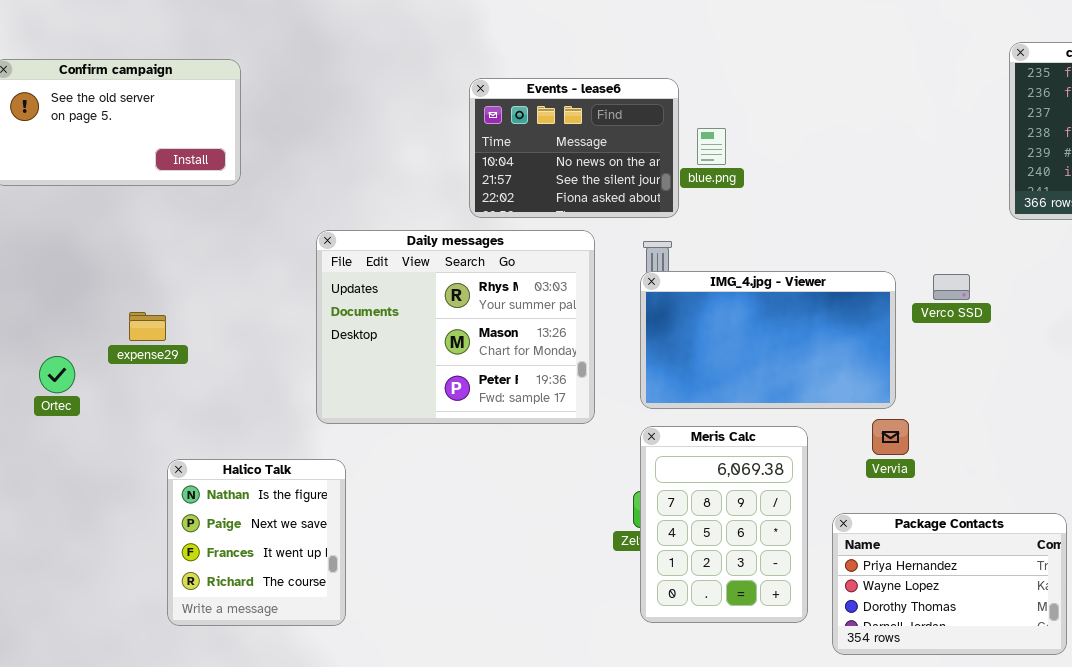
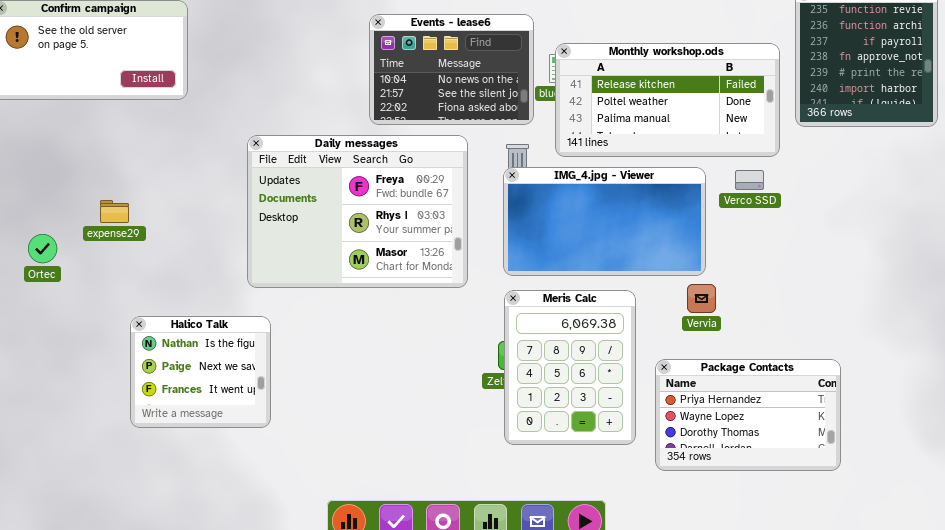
Monthly workshop.ods: none -> [555,43,780,157], opened
Daily messages: [316,230,595,424] -> [247,135,468,288], scrolled up 1 row
Halico Talk: [167,459,346,626] -> [130,316,271,428], resized

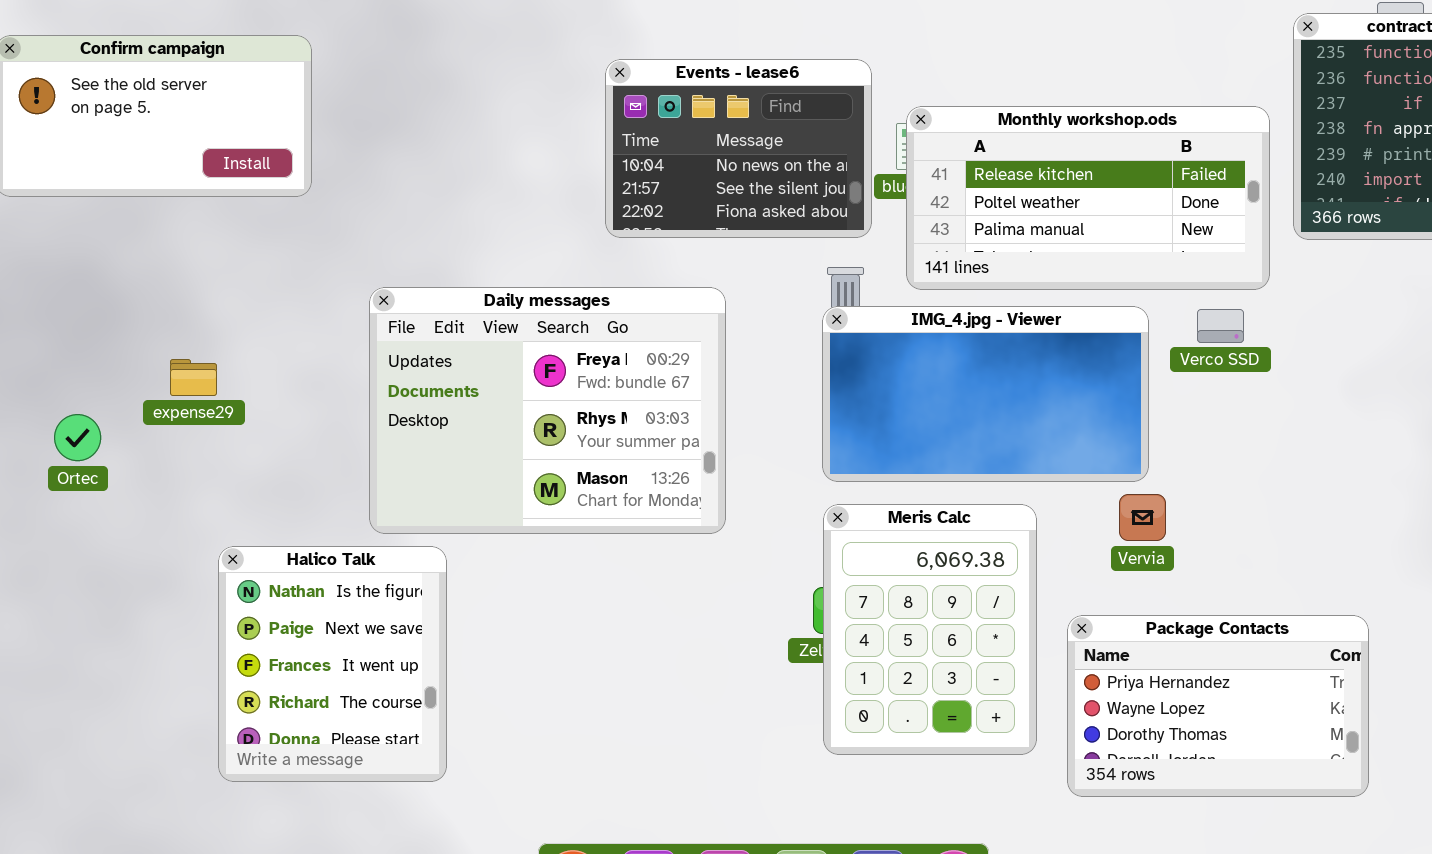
Daily messages: [247,135,468,288] -> [369,287,726,534], moved
Halico Talk: [130,316,271,428] -> [218,546,447,782], resized

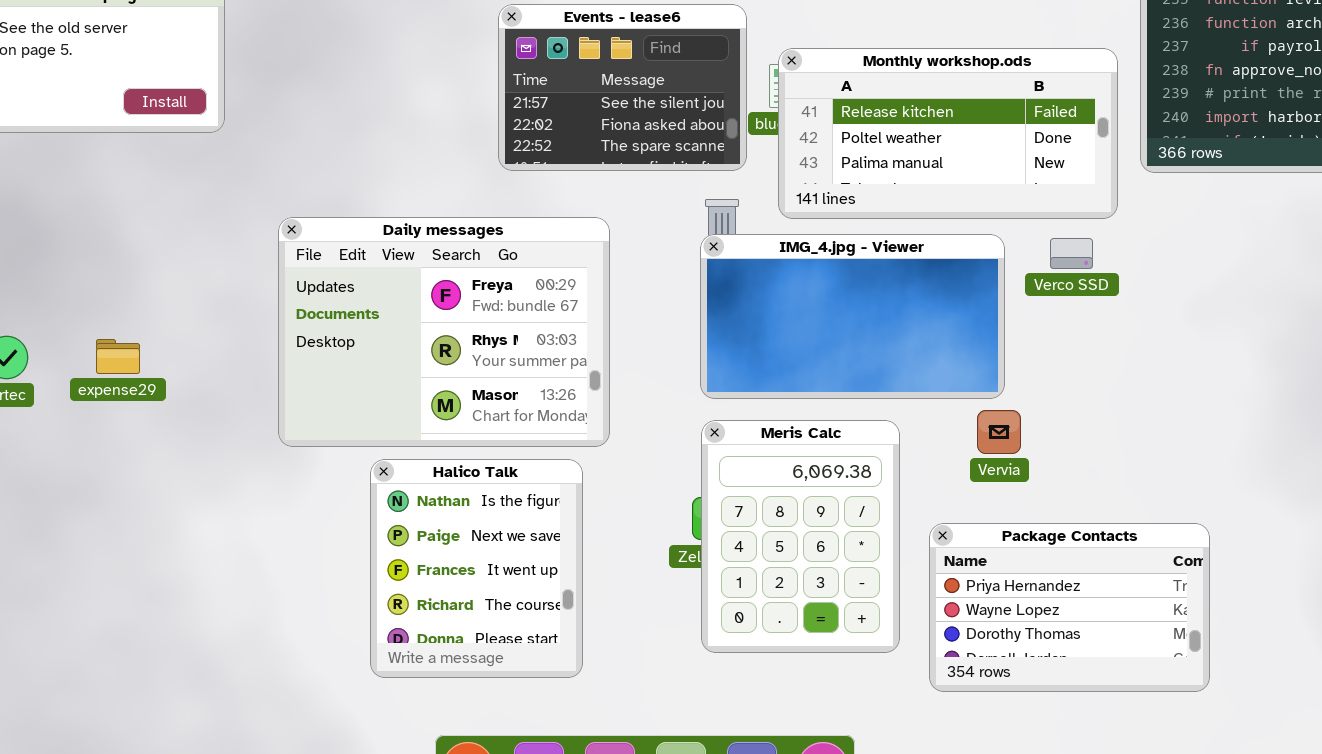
Events - lease6: [605,59,872,238] -> [498,4,747,171], scrolled down 1 row
expense29: [170,359,217,396] -> [96,339,140,374], moved
Halico Talk: [218,546,447,782] -> [370,459,583,678], moved

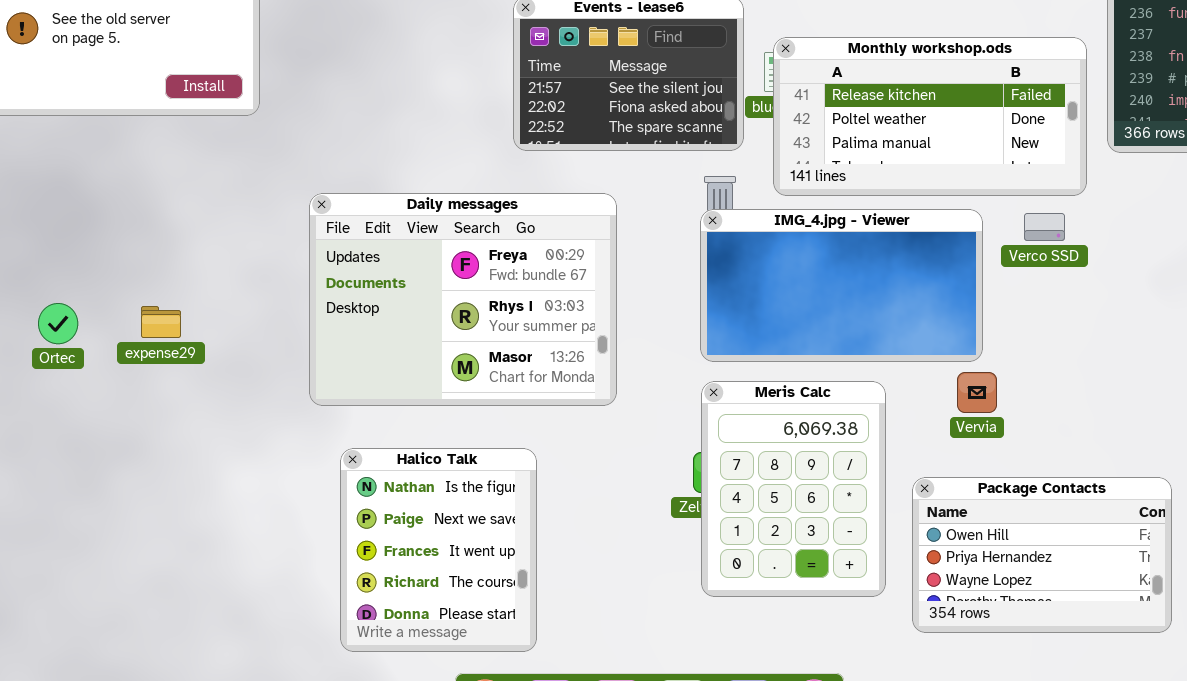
Halico Talk: [370,459,583,678] -> [340,448,537,652], moved
Package Contacts: [929,523,1210,692] -> [912,477,1172,633], scrolled up 1 row

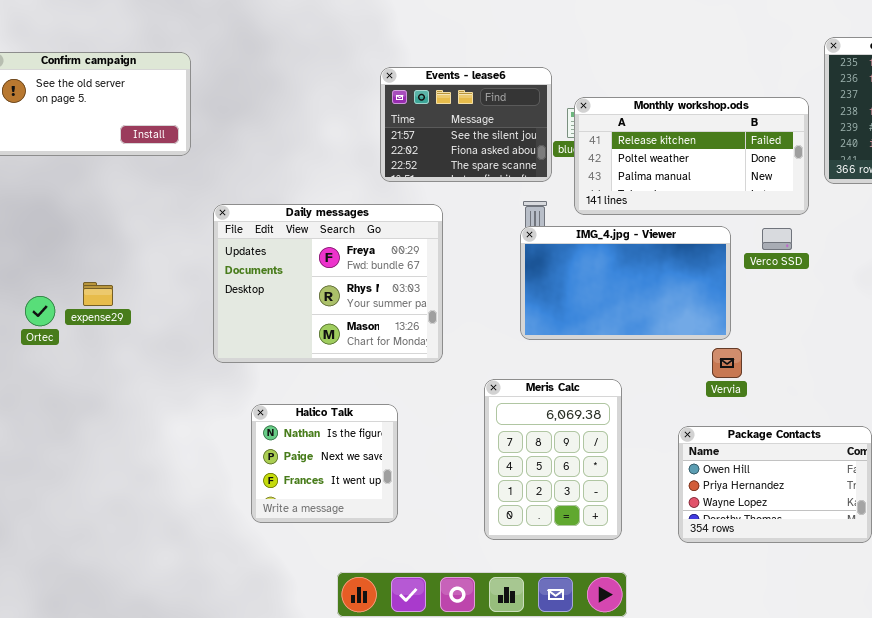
Daily messages: [309,193,617,406] -> [213,204,443,363], moved
expense29: [141,306,181,338] -> [83,282,113,306], moved
Meris Calc: [701,381,886,597] -> [484,379,622,540], moved
Halico Talk: [340,448,537,652] -> [251,404,398,523], resized

